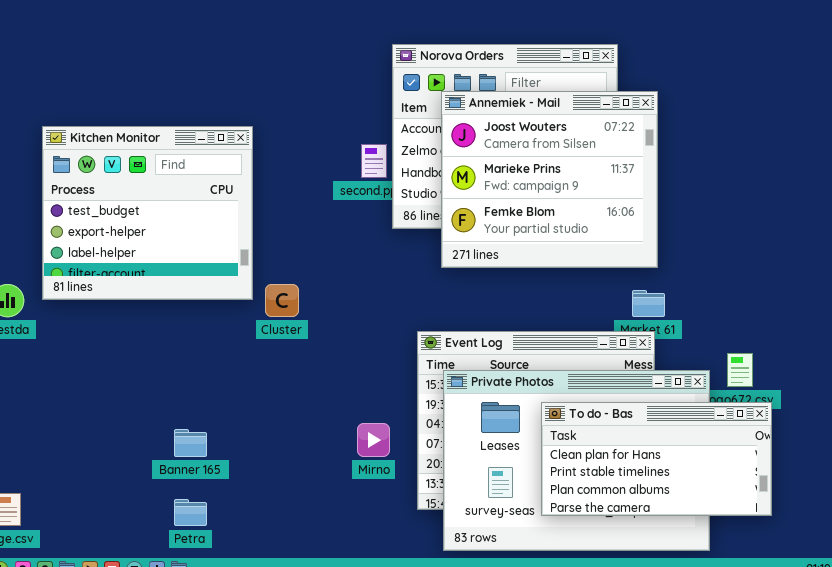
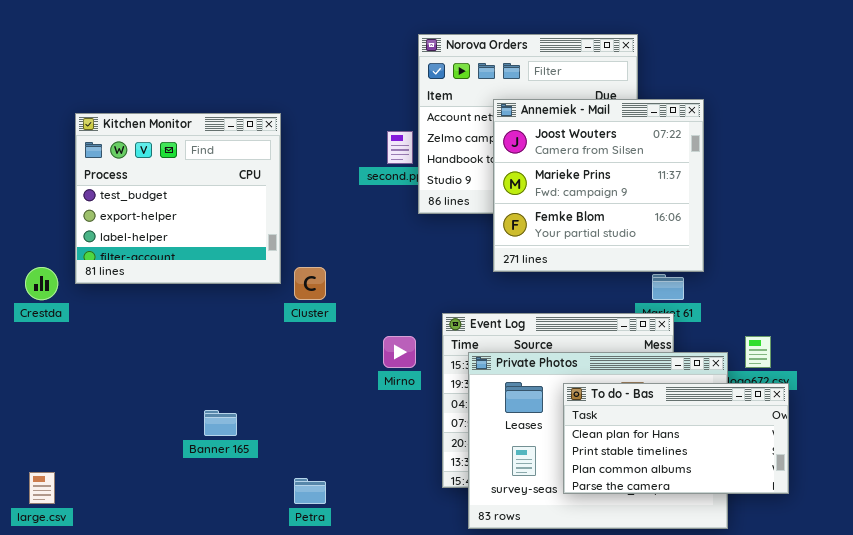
Annemiek - Mail: [441,91,658,268] -> [493,99,704,272], moved
Mirno: [357,423,390,457] -> [383,336,416,368], moved
Petra: [174,499,207,526] -> [294,478,326,504], moved

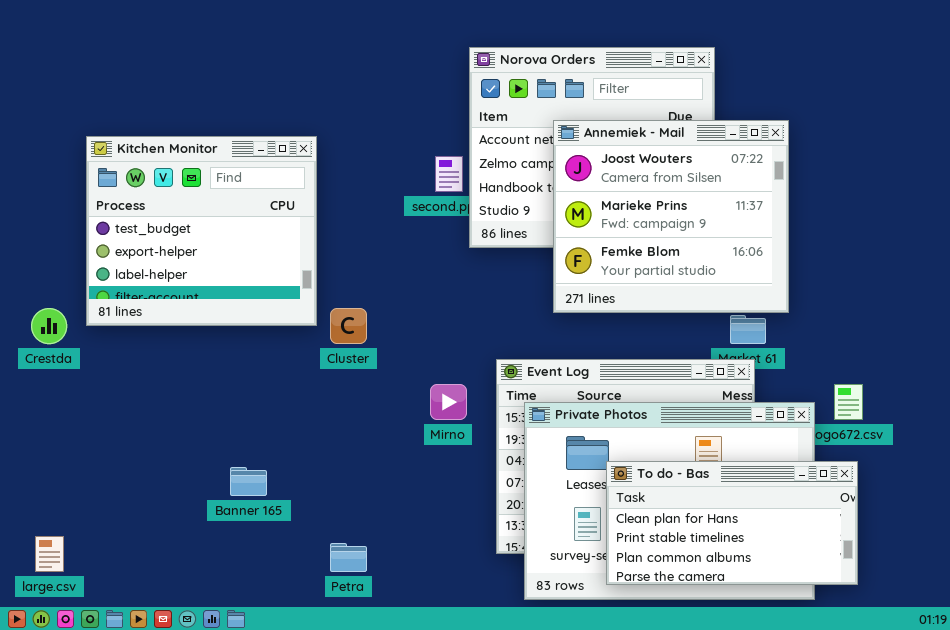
To do - Bas: [563,383,789,494] -> [606,461,858,585], moved

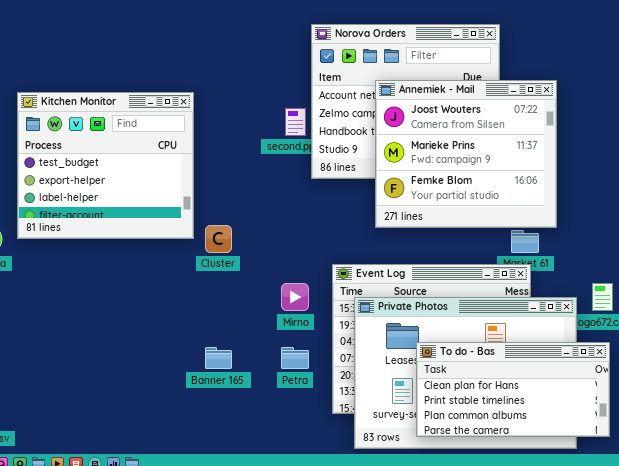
Banner 165: [230,467,267,496] -> [205,347,232,369], moved
Petra: [330,543,367,572] -> [281,347,309,369], moved

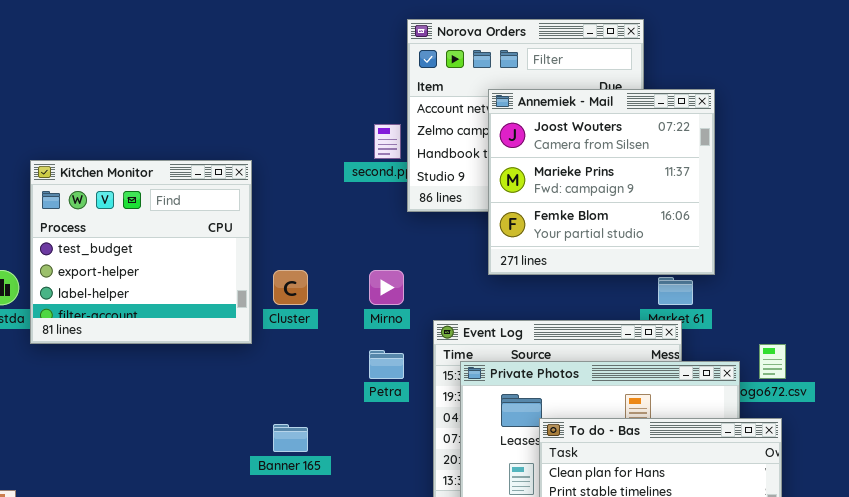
Kitchen Monitor: [17,92,194,239] -> [30,160,252,344], moved
Mirno: [281,283,309,311] -> [369,270,404,305], moved
Petra: [281,347,309,369] -> [369,350,404,379], moved

